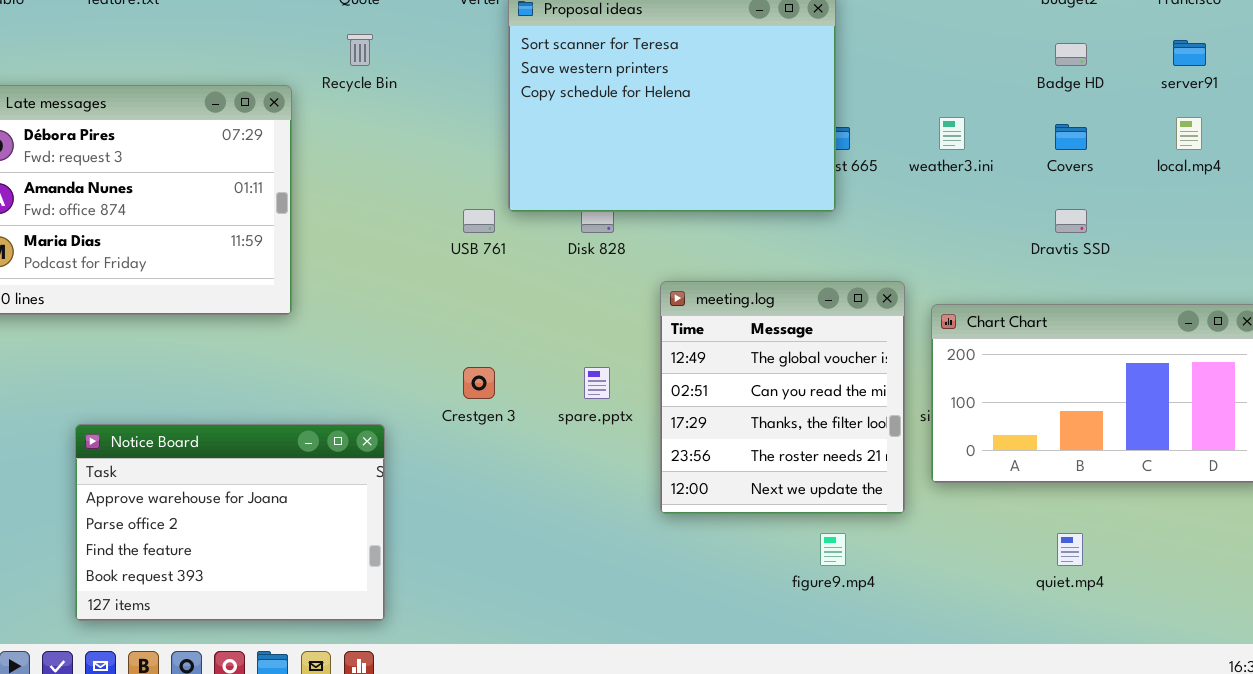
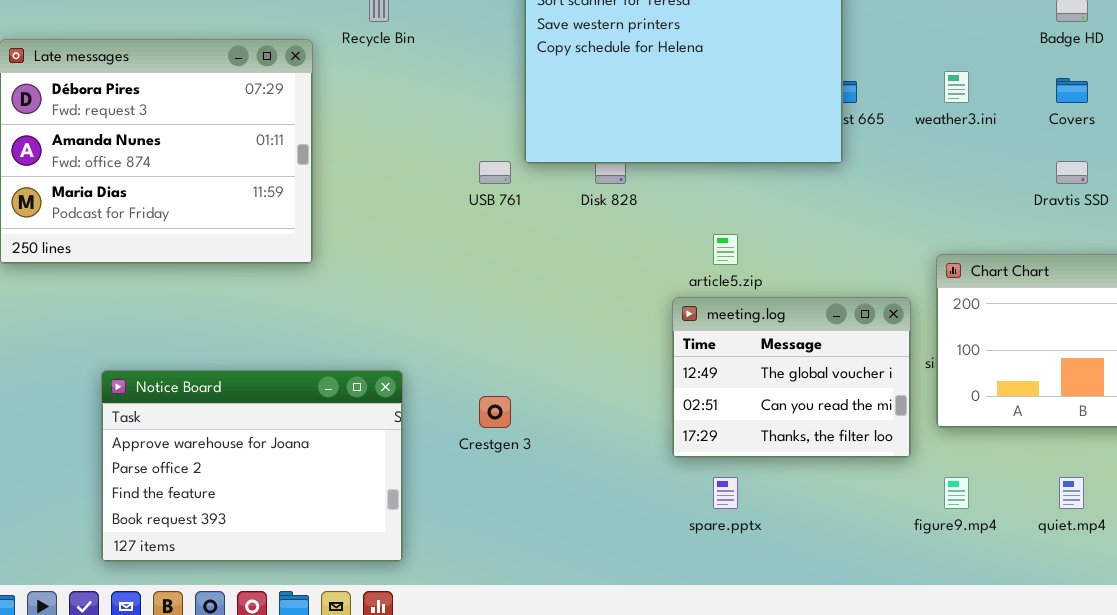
meeting.log: [660,281,905,514] -> [672,297,911,458], resized
Crestgen 3: [463,367,495,399] -> [479,396,511,428], moved
spare.pptx: [584,367,610,399] -> [713,477,738,509], moved
figure9.mp4: [820,533,846,566] -> [944,477,969,509], moved

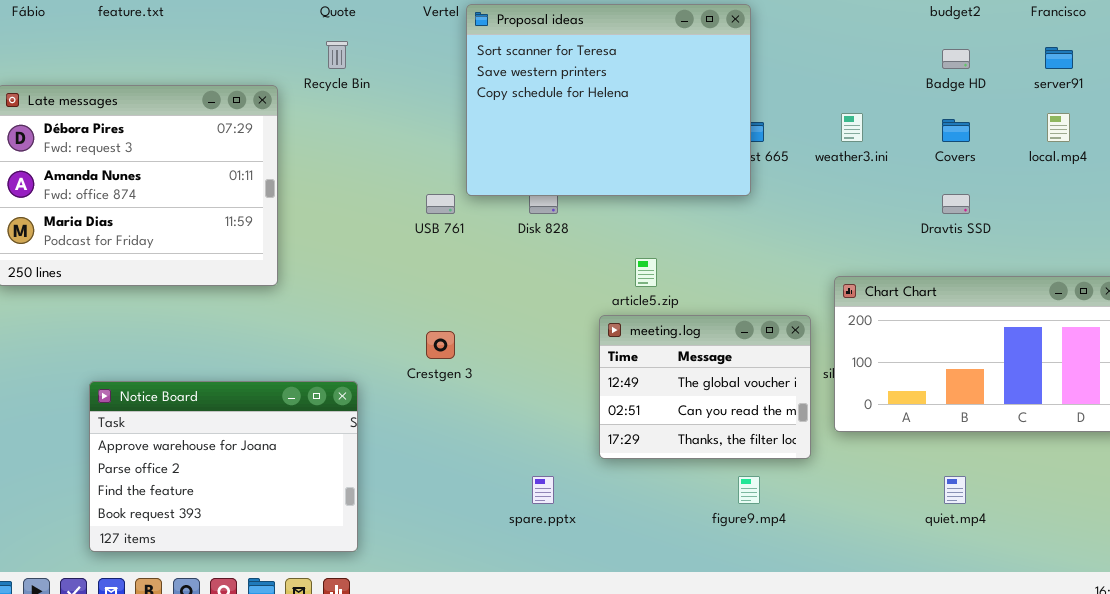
Crestgen 3: [479,396,511,428] -> [426,331,455,359], moved
spare.pptx: [713,477,738,509] -> [532,476,554,504], moved
figure9.mp4: [944,477,969,509] -> [738,476,760,504], moved

